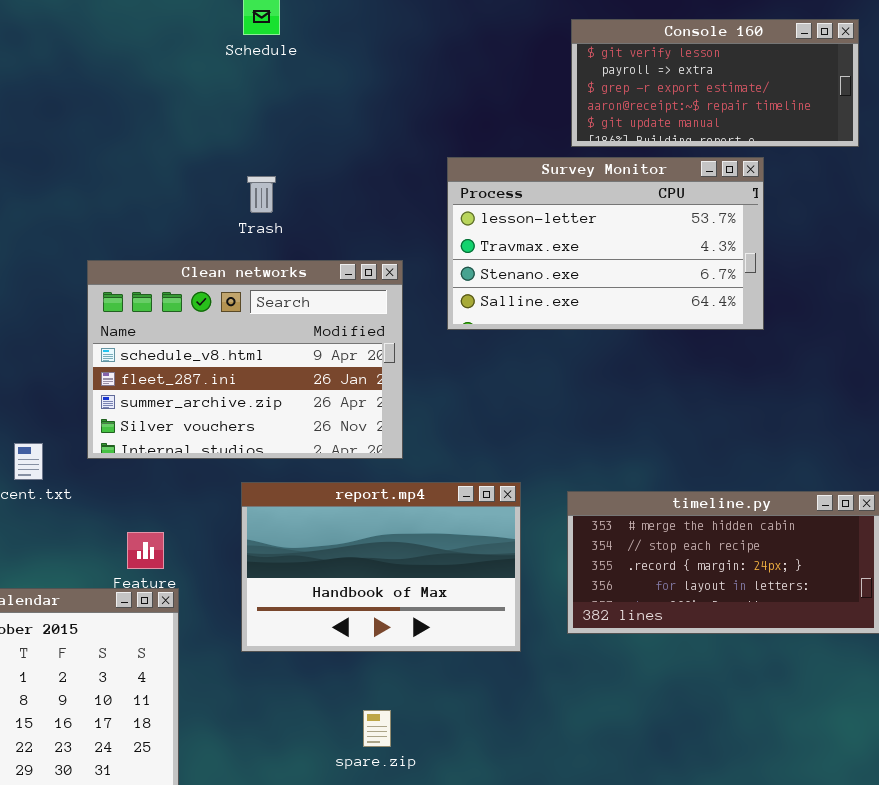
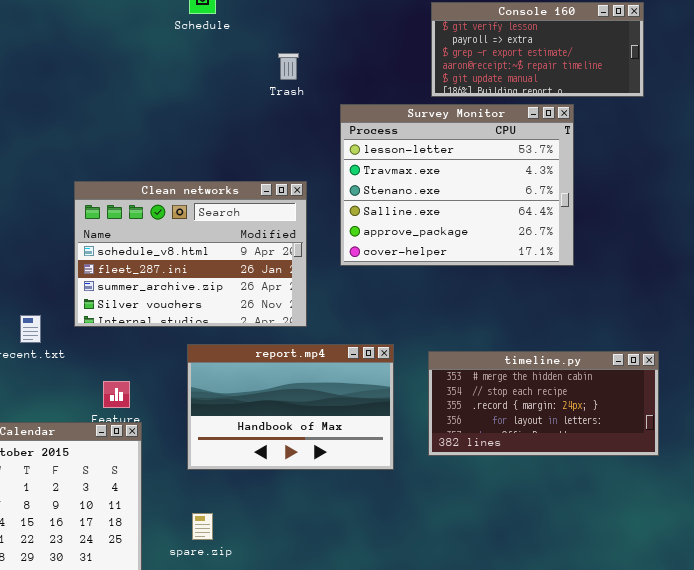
Survey Monitor: [447,157,764,330] -> [340,104,574,266], resized
Trash: [247,176,276,213] -> [278,53,299,80], moved
spare.zip: [363,710,391,747] -> [192,513,213,540], moved

